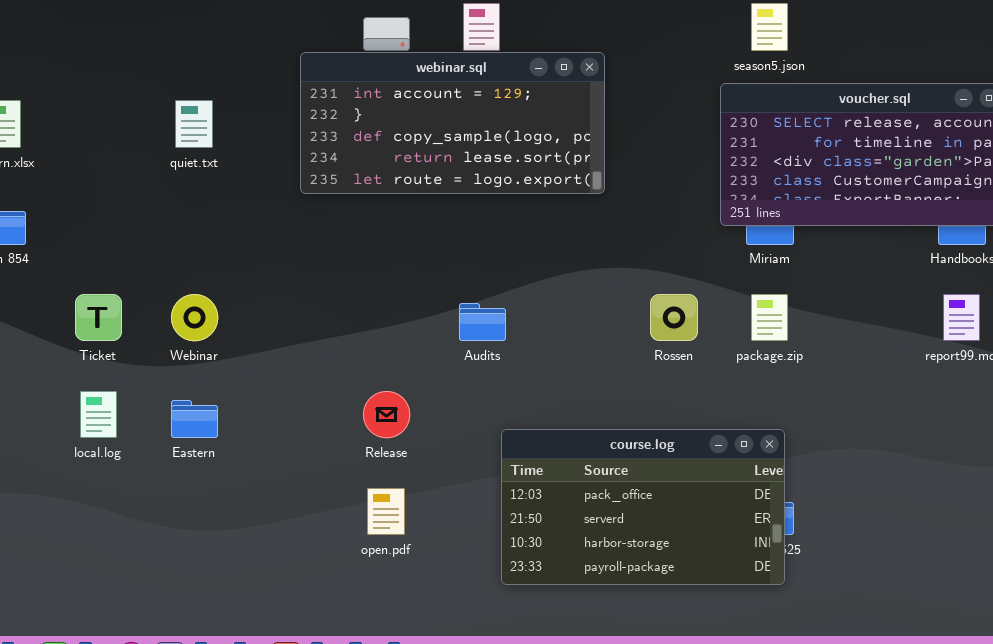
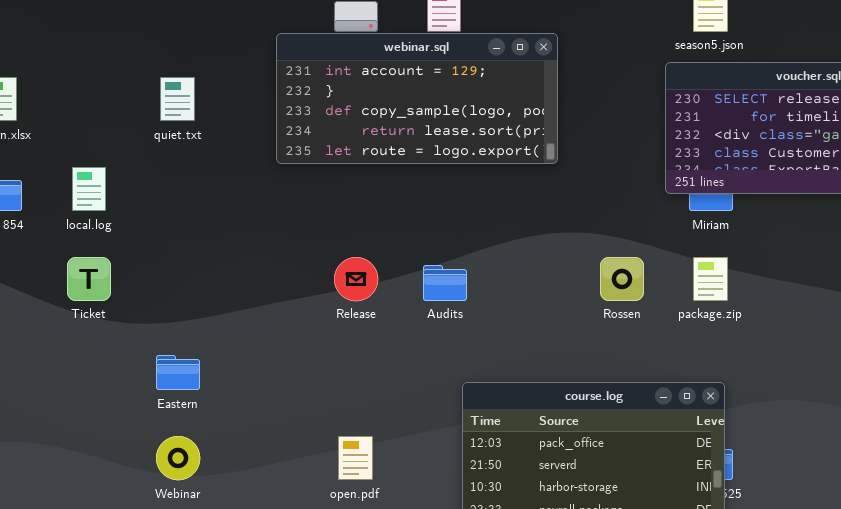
Webinar: [171,294,218,341] -> [156,436,200,480], moved
local.log: [80,391,117,438] -> [72,167,106,211], moved
Release: [363,391,410,438] -> [334,257,378,301], moved

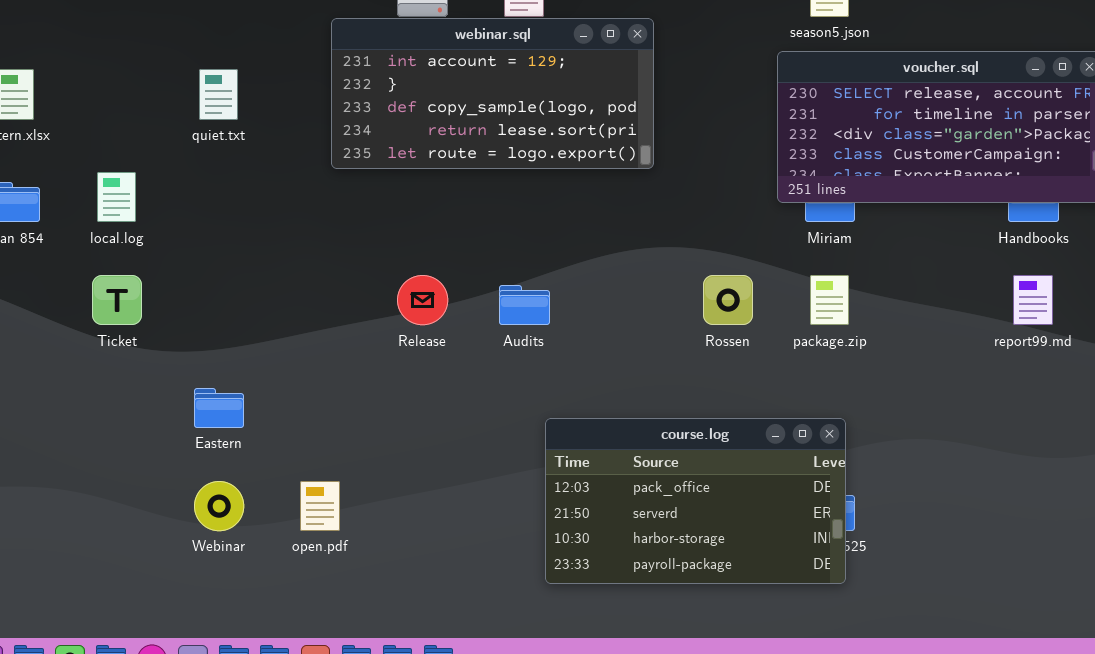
open.pdf: [338,436,373,480] -> [300,481,340,531], moved

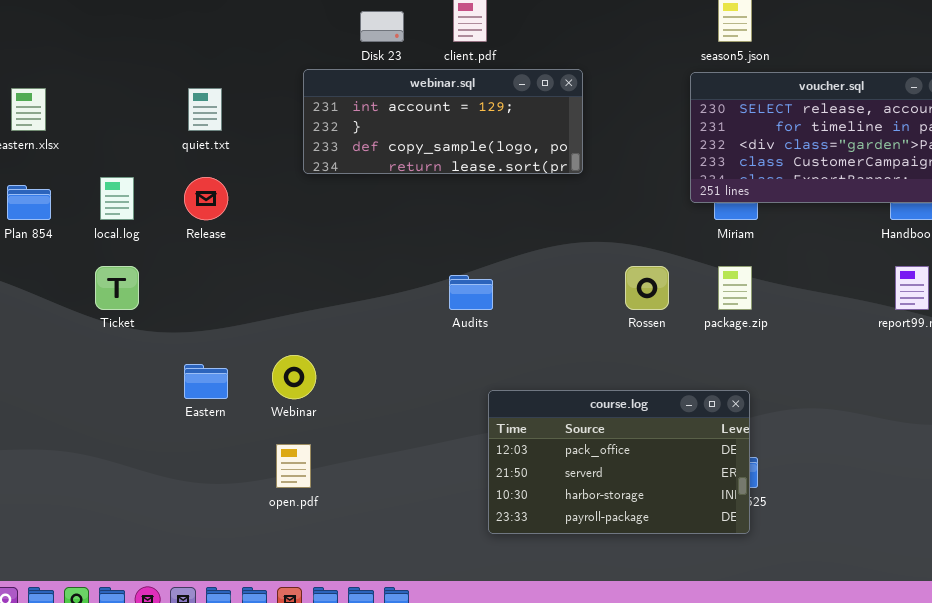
webinar.sql: [331,18,654,169] -> [303,69,583,174], resized
Release: [397,275,448,325] -> [184,177,228,220], moved
Webinar: [194,481,244,531] -> [272,355,316,399], moved

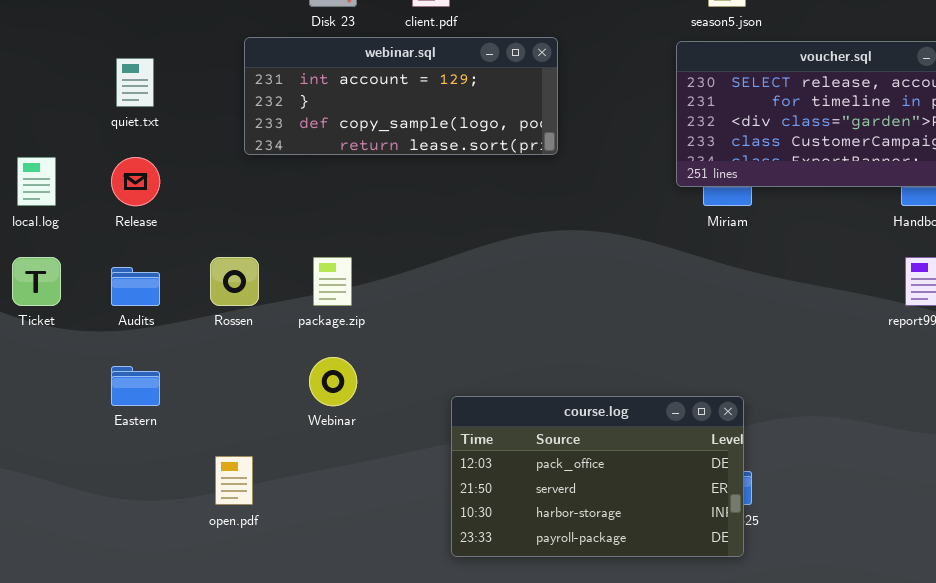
Rossen: [625,266,669,310] -> [210,257,259,306], moved
package.zip: [718,266,752,310] -> [313,257,352,306], moved
Audits: [449,275,493,310] -> [111,267,160,306], moved
Webinar: [272,355,316,399] -> [309,357,357,406], moved

